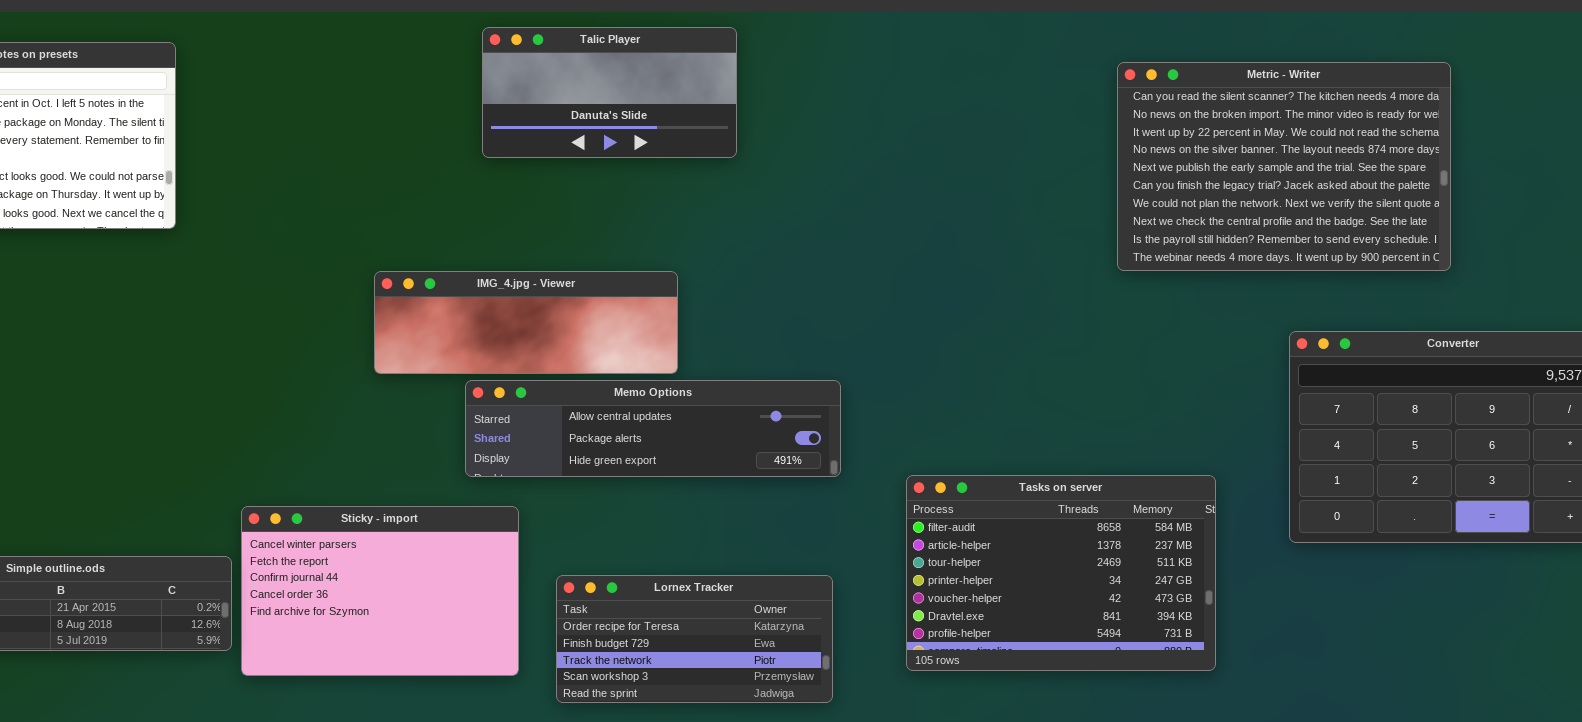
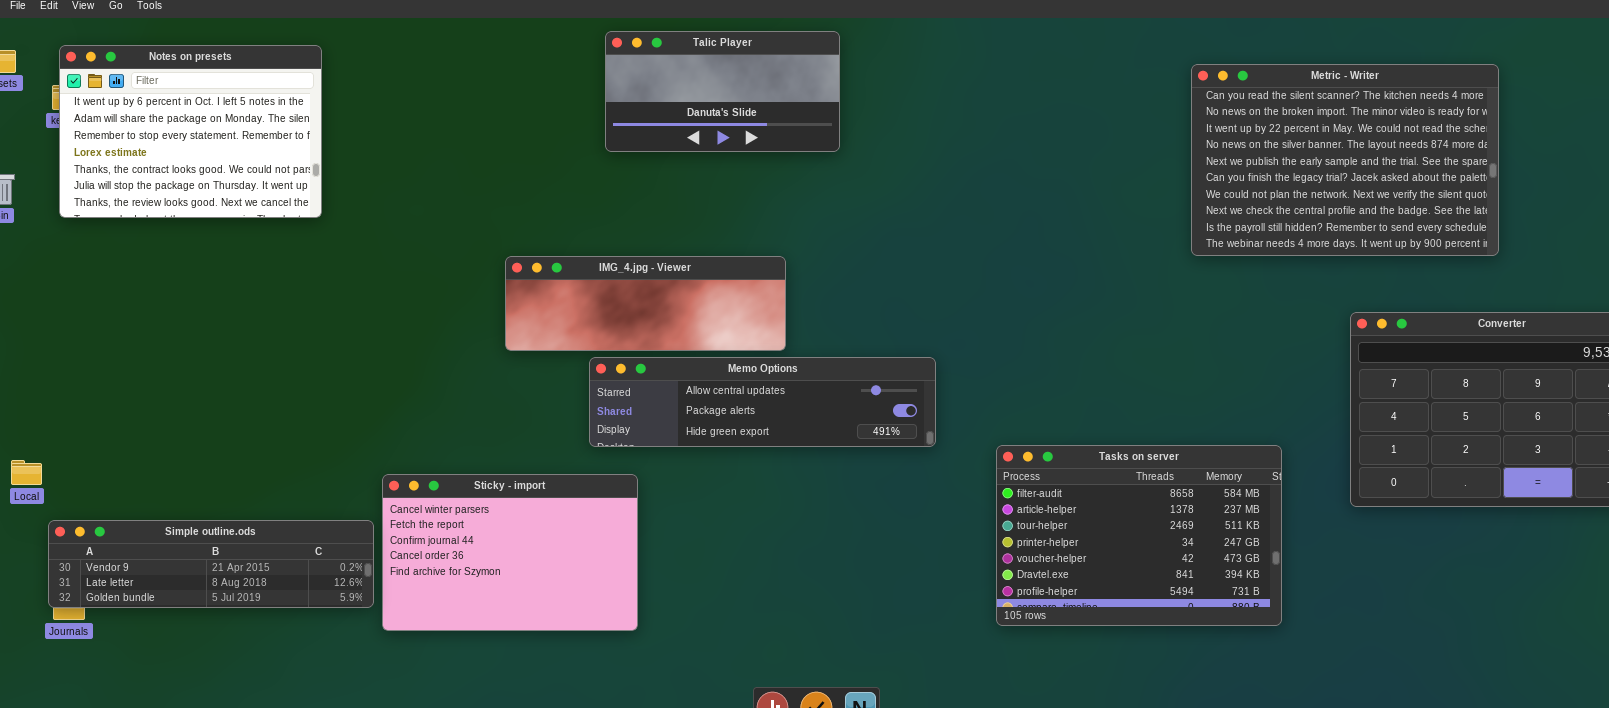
Lornex Tracker: [556,575,833,703] -> none, closed

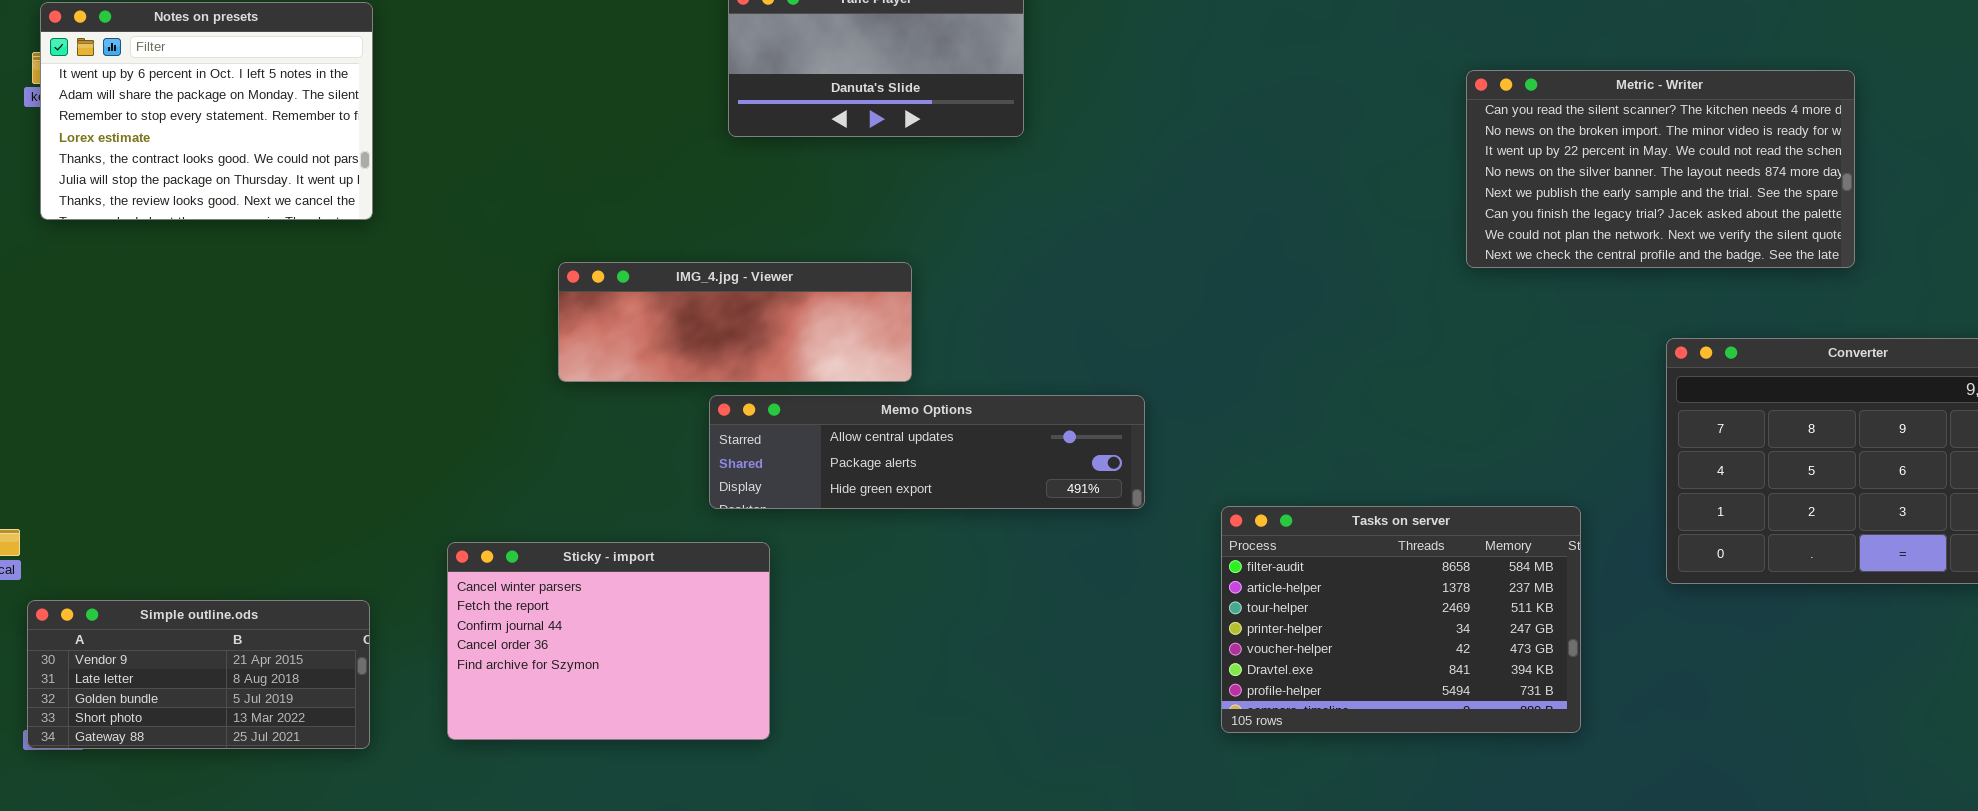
Metric - Writer: [1191,64,1499,256] -> [1466,70,1855,268], resized
IMG_4.jpg - Viewer: [505,256,786,351] -> [558,262,912,382], moved
Simple outline.ods: [48,520,374,608] -> [27,600,370,749], resized

